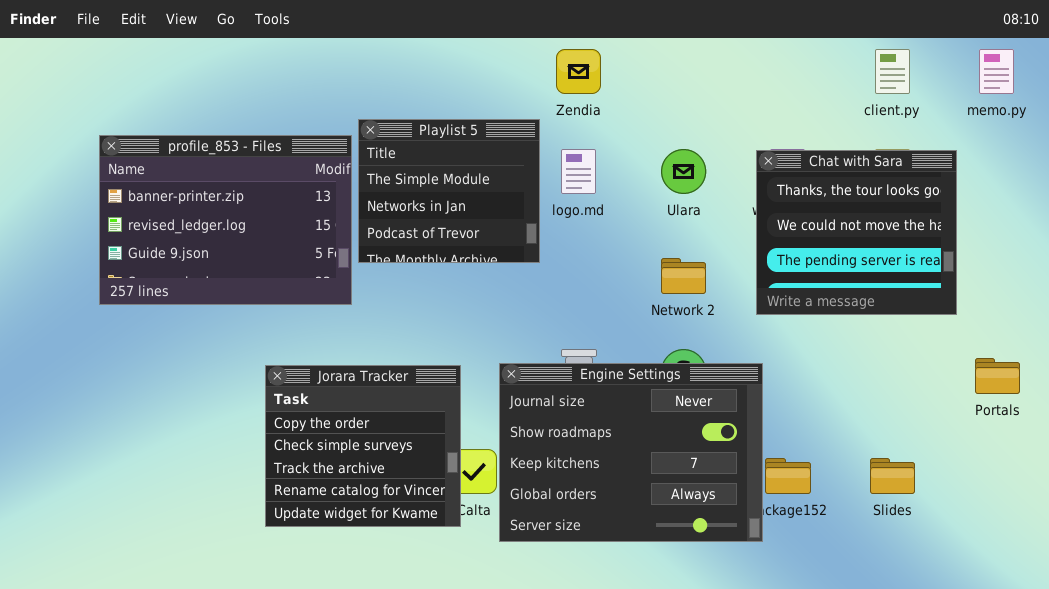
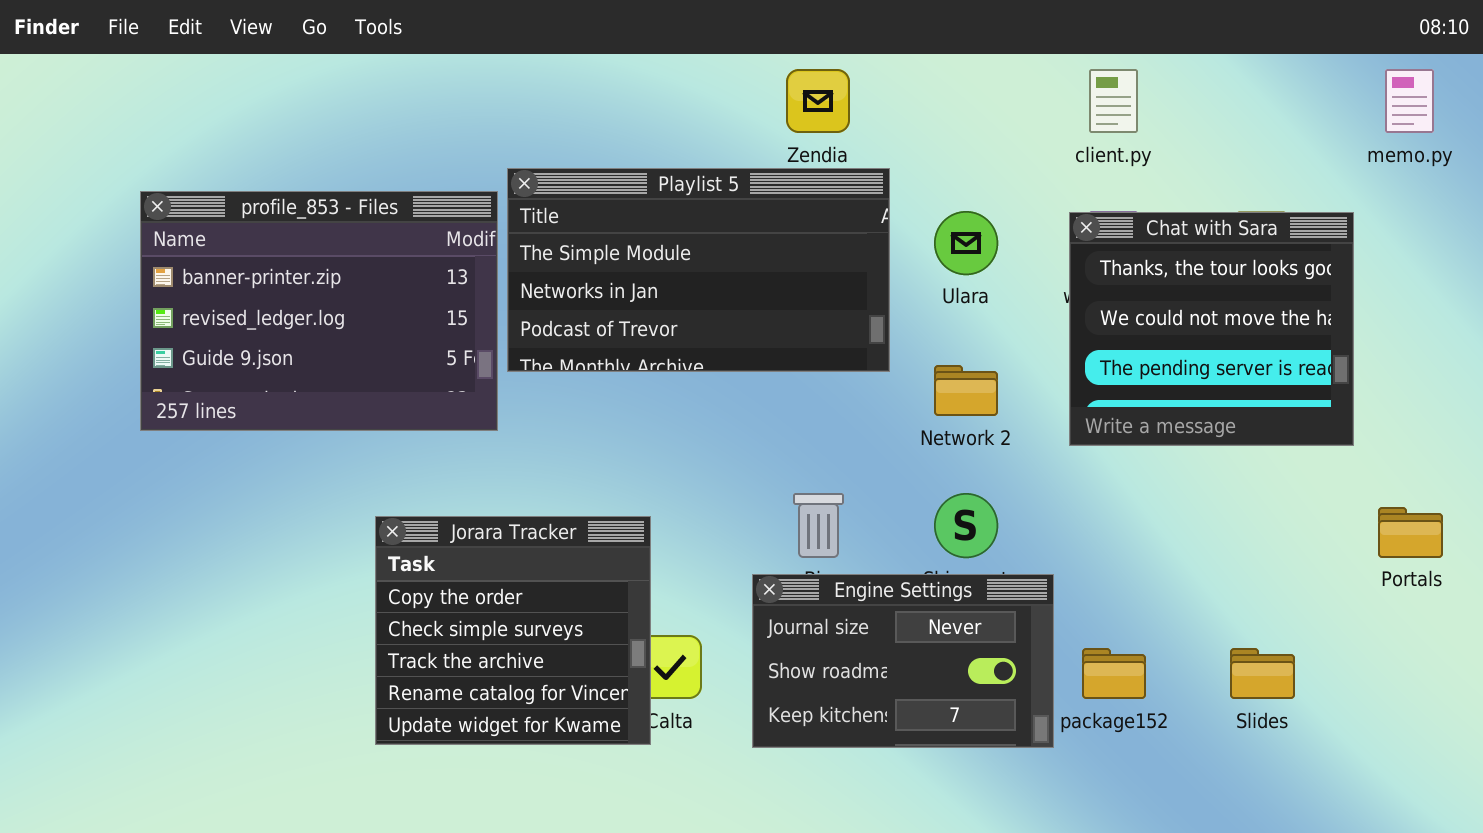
client.py: [875,49,910,94] -> [1089,69,1138,133], moved
Playlist 5: [358,119,540,263] -> [507,168,890,372], resized
Engine Settings: [499,363,763,542] -> [752,574,1054,748], moved, resized

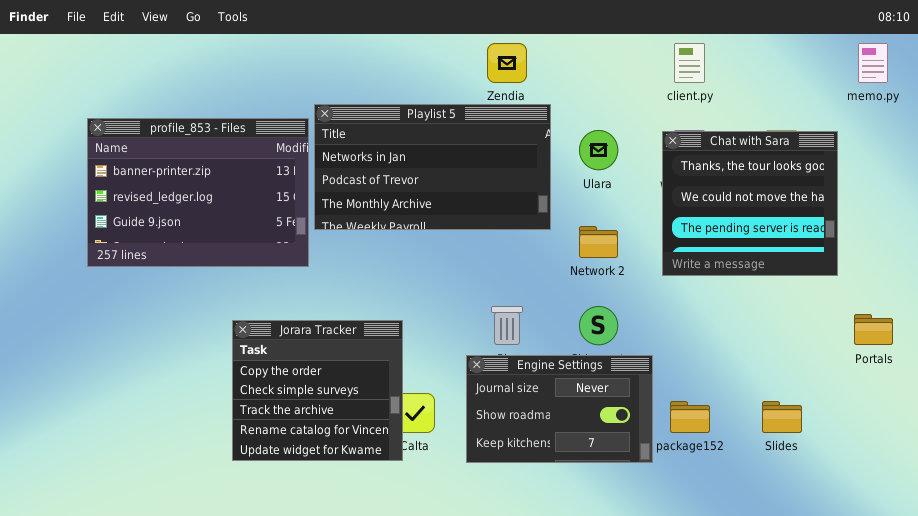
Playlist 5: [507,168,890,372] -> [314,104,551,230], scrolled down 1 row

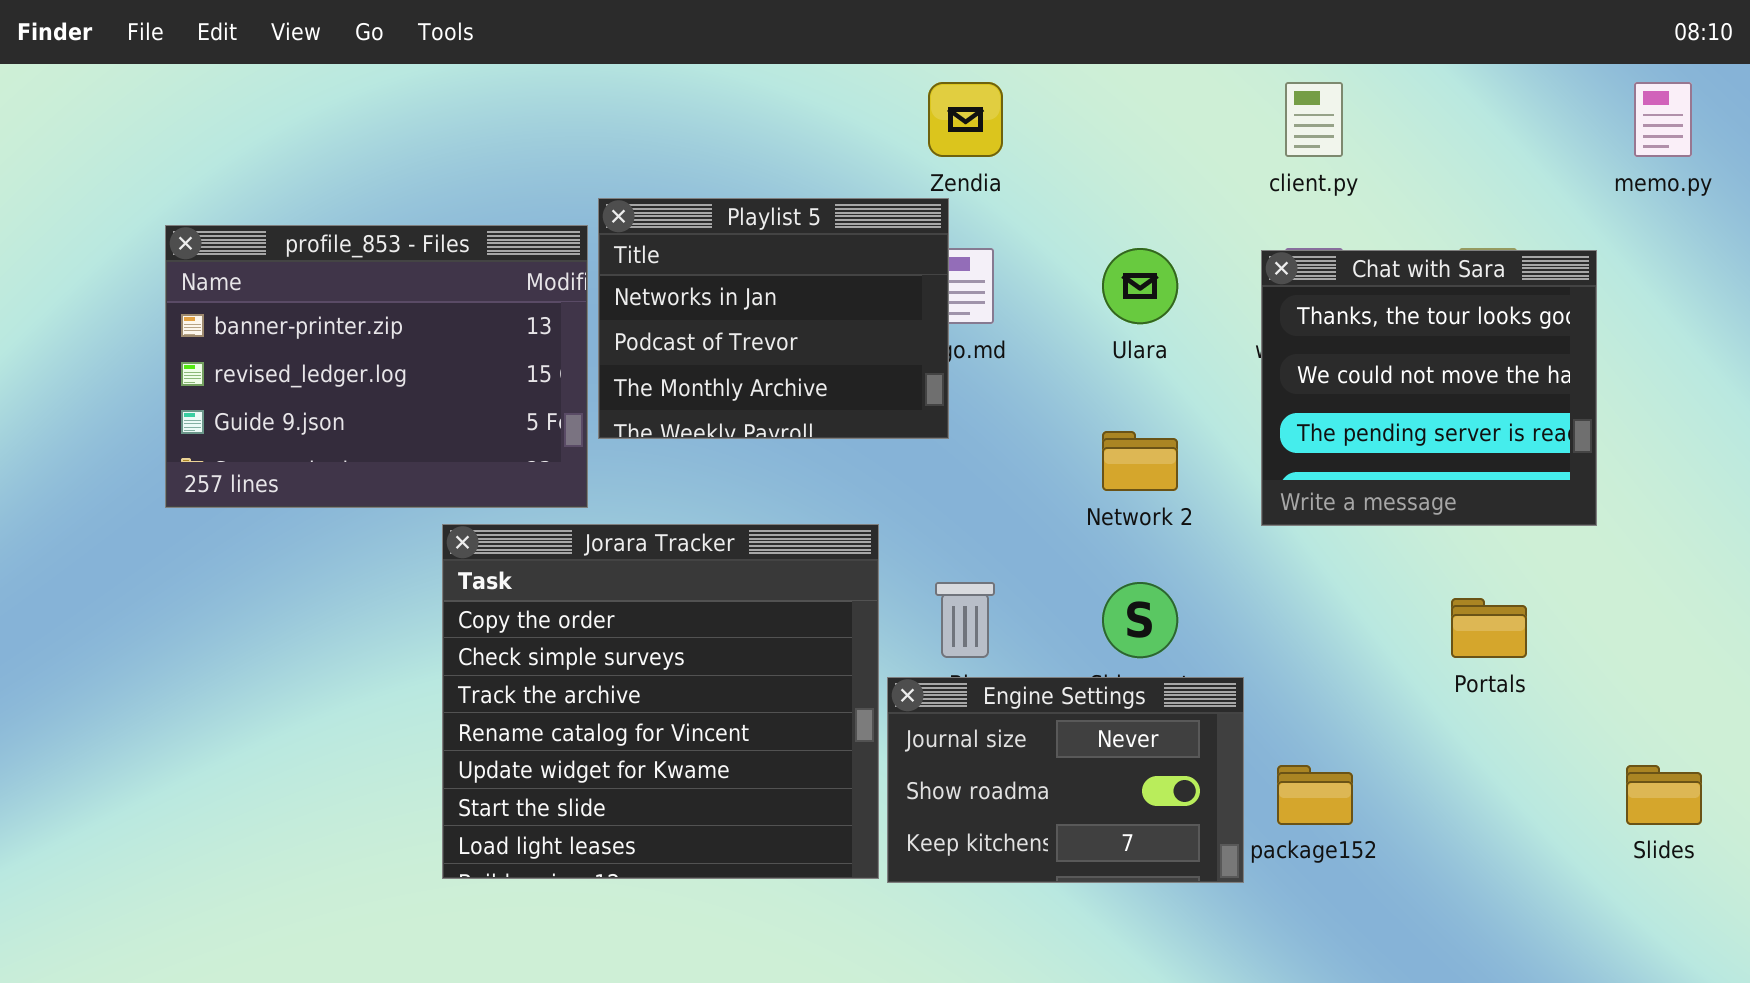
Playlist 5: [314,104,551,230] -> [598,198,949,439], resized
Portals: [854,314,893,345] -> [1451,598,1527,658], moved
Jorara Tracker: [232,320,403,461] -> [442,524,879,879], resized
Slides: [762,401,802,433] -> [1626,765,1702,825], moved

